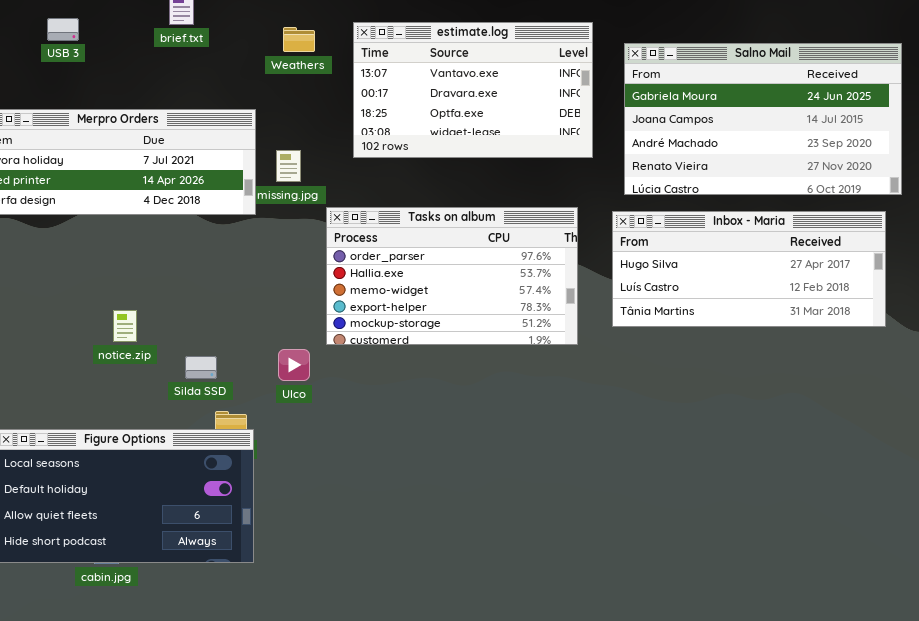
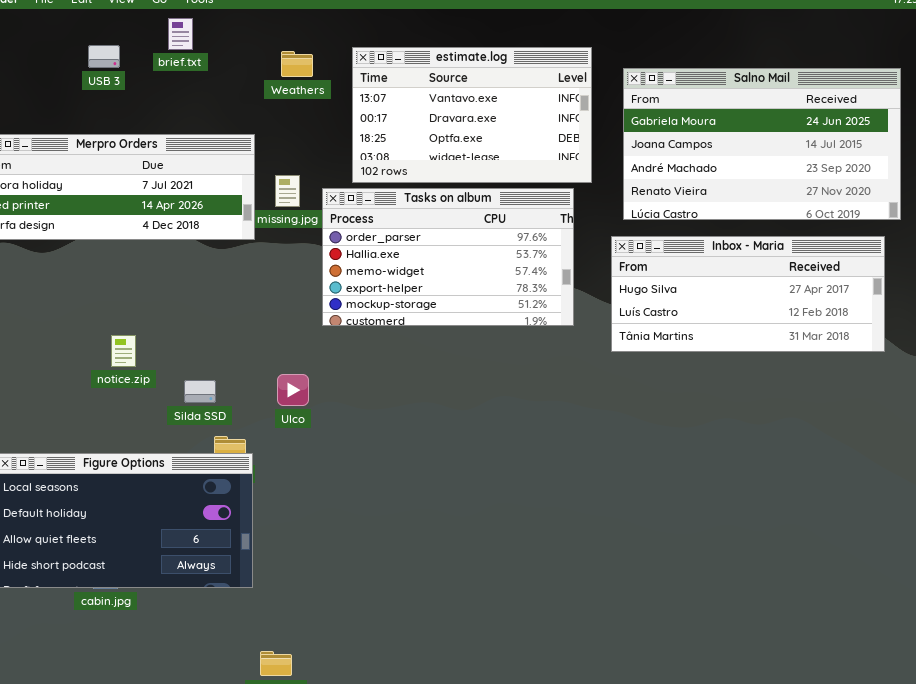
USB 3: [47,18,79,41] -> [88,45,120,68], moved
Tasks on album: [326,207,578,345] -> [322,188,574,326], moved

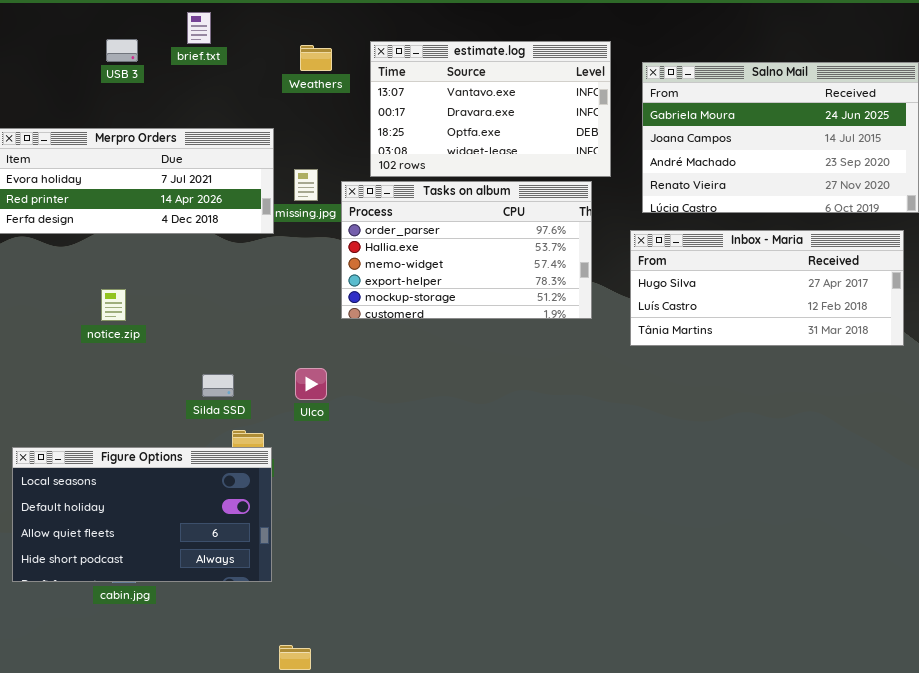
notice.zip: [111,335,136,367] -> [101,289,126,321], moved

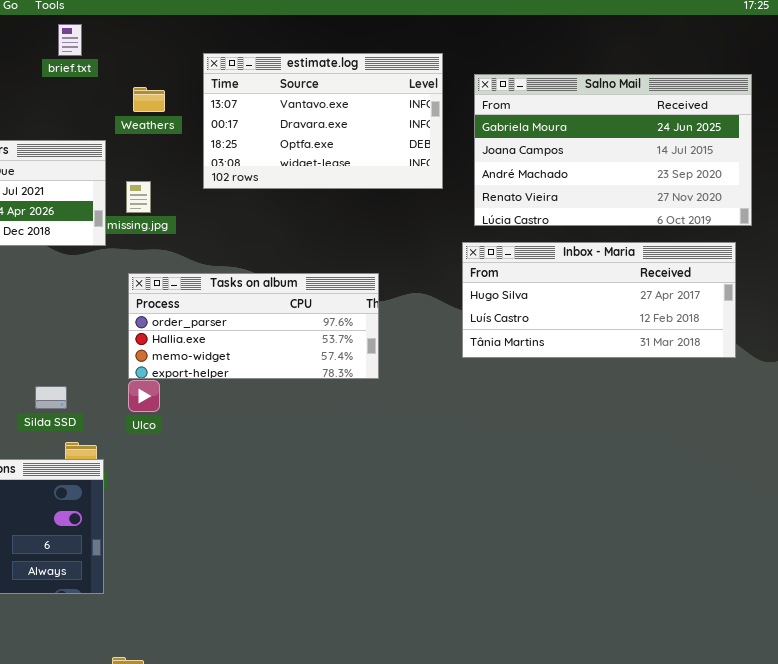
brief.txt: [187,12,211,44] -> [58,24,82,56], moved
Weathers: [300,45,332,71] -> [133,87,165,112], moved
Tasks on album: [341,181,592,319] -> [128,273,379,379], moved, resized

